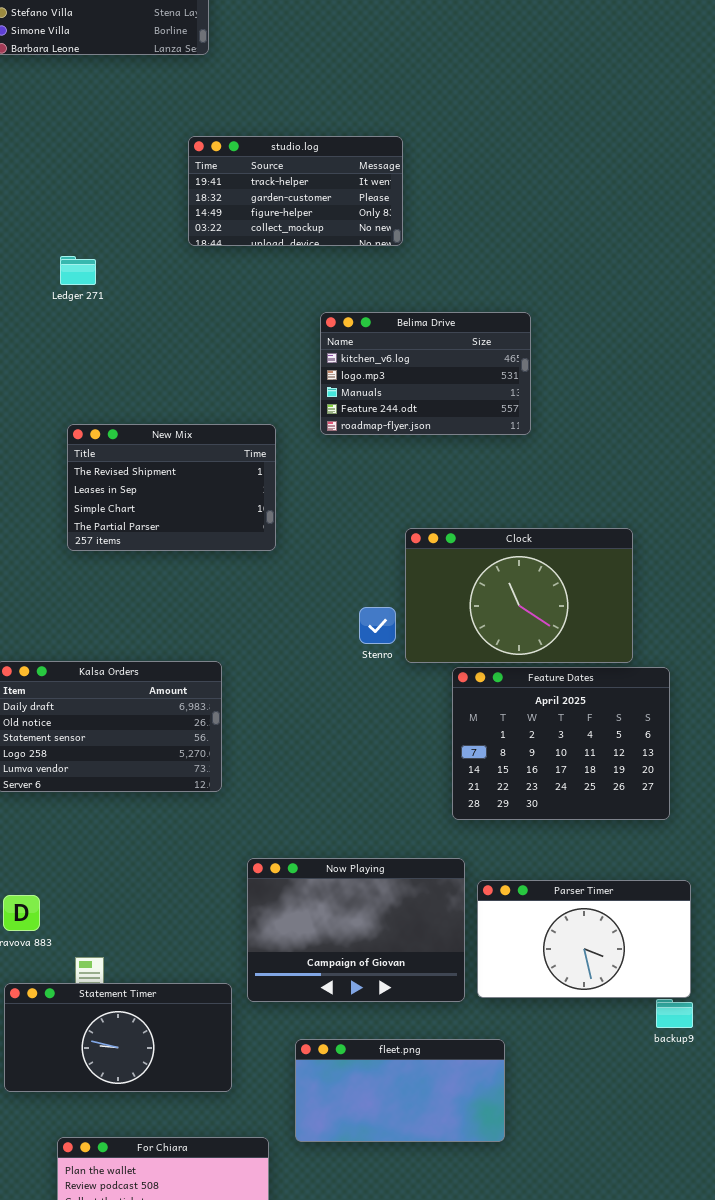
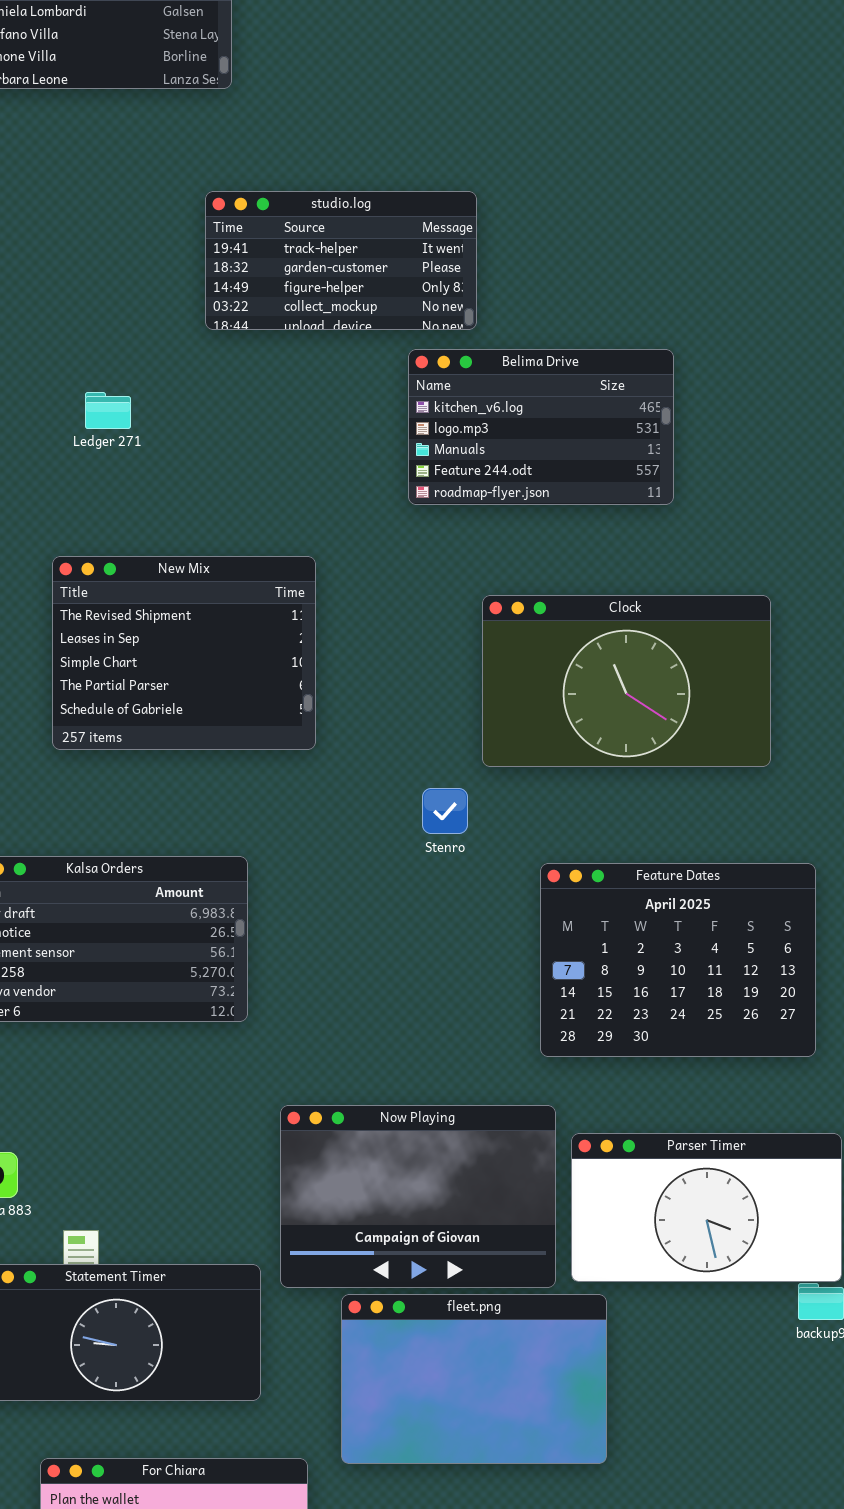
Ledger 271: [60,256,96,285] -> [85,392,131,429], moved
Belima Drive: [320,312,531,435] -> [408,349,674,505], moved
New Mix: [67,424,276,551] -> [52,556,316,750], resized
Clock: [405,528,633,663] -> [482,595,771,767], moved
fleet.png: [295,1039,505,1142] -> [341,1294,607,1464], resized

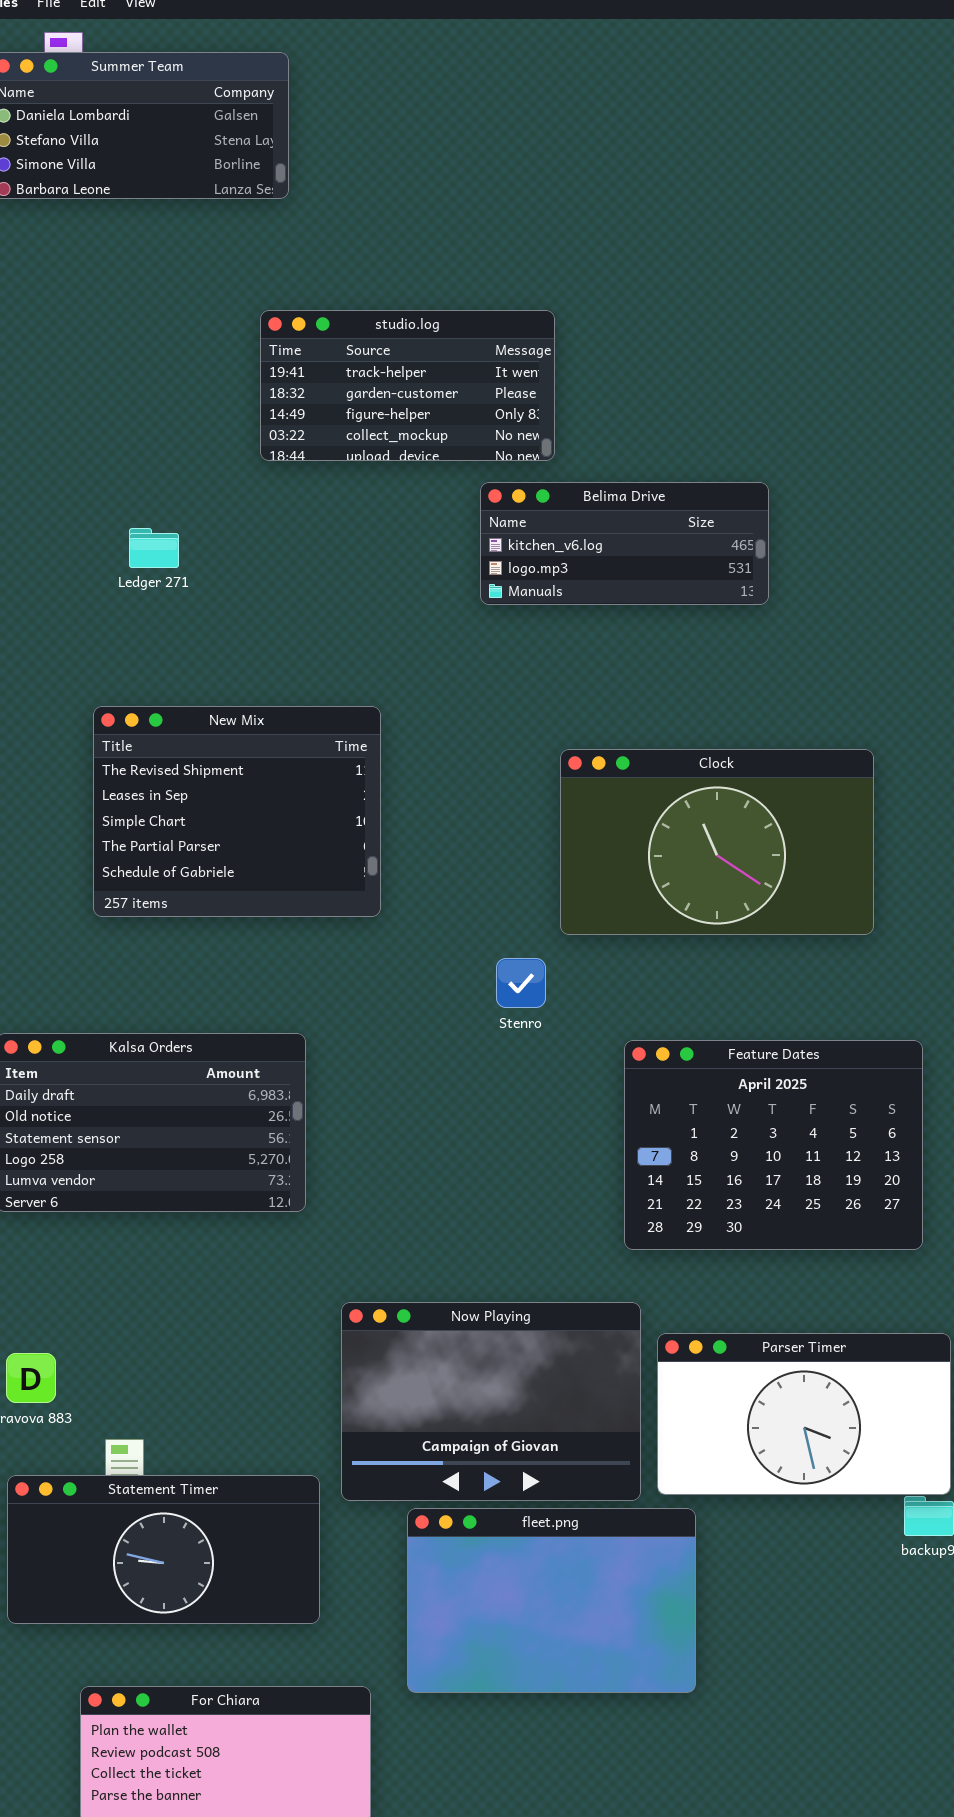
Belima Drive: [408,349,674,505] -> [480,482,769,605], resized

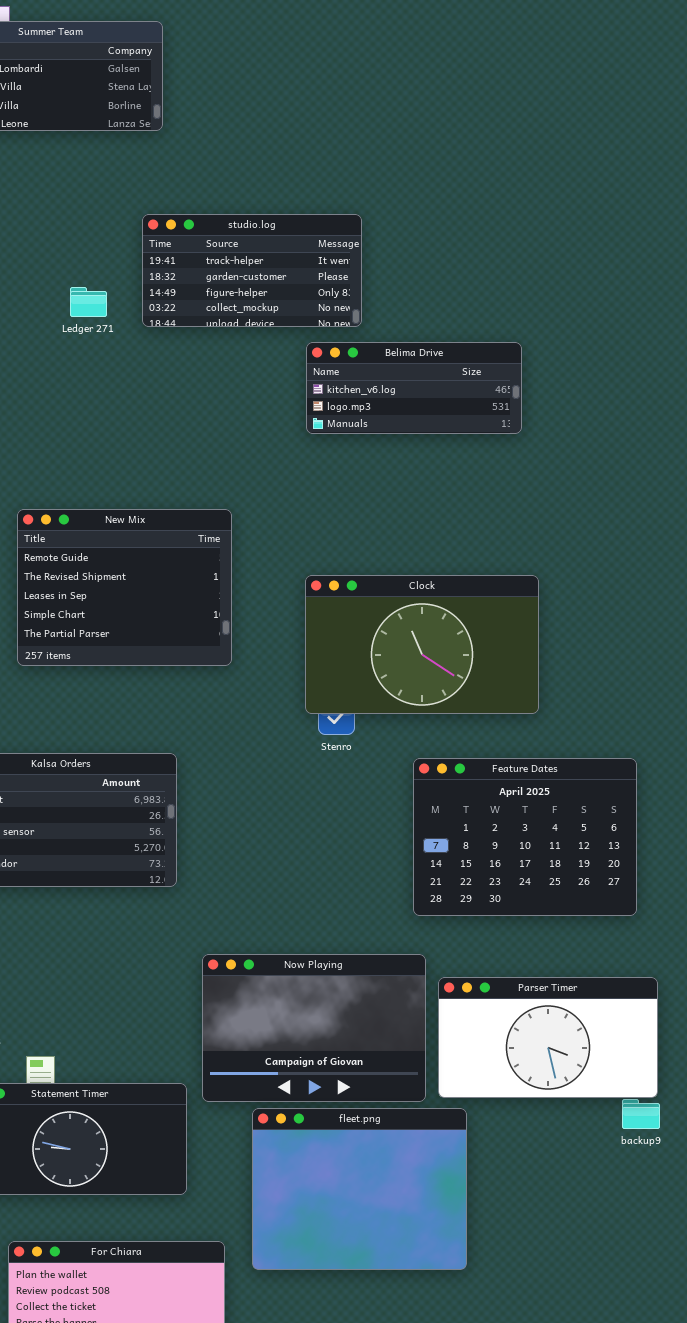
Ledger 271: [129,528,179,568] -> [70,287,107,317], moved
New Mix: [93,706,381,917] -> [17,509,232,666], scrolled up 1 row
Clock: [560,749,874,935] -> [305,575,539,714], moved
fleet.png: [407,1508,696,1693] -> [252,1108,467,1270], resized

